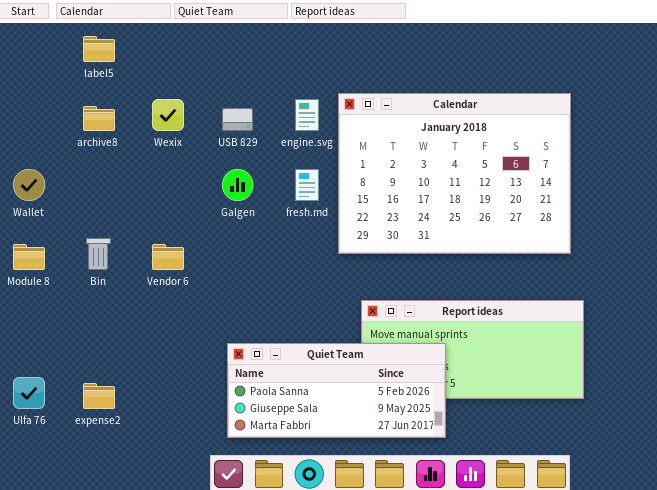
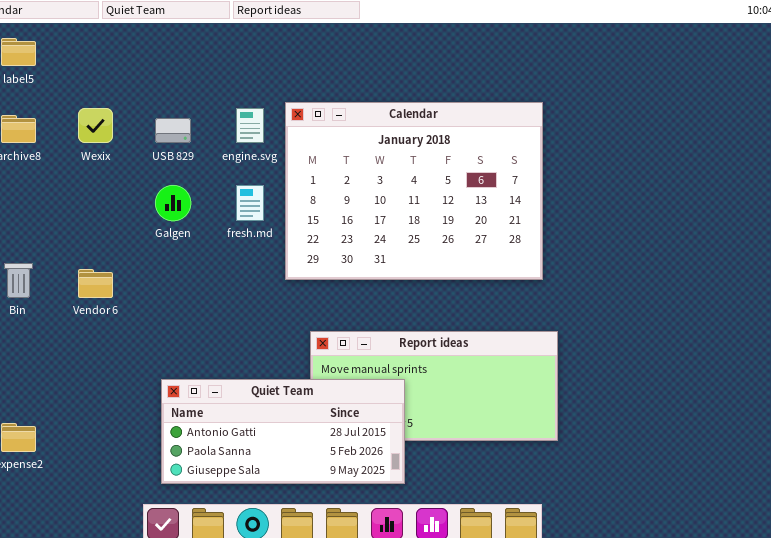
Quiet Team: [227,343,446,438] -> [161,379,405,484], scrolled up 1 row

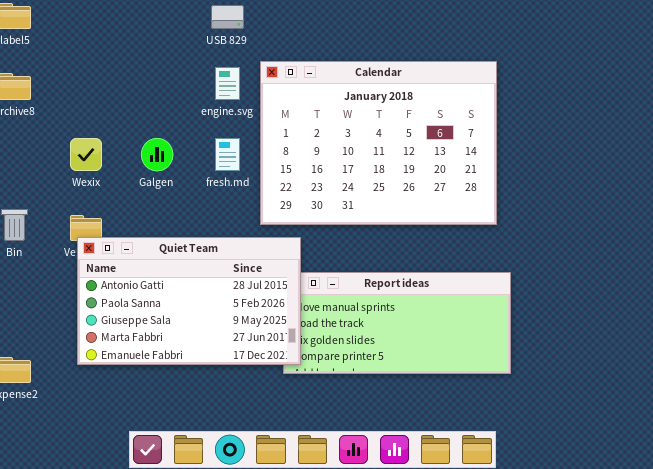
Wexix: [78,108,113,143] -> [70,138,102,171], moved
USB 829: [155,118,191,143] -> [211,5,244,29], moved
Quiet Team: [161,379,405,484] -> [77,237,301,365], moved, resized

